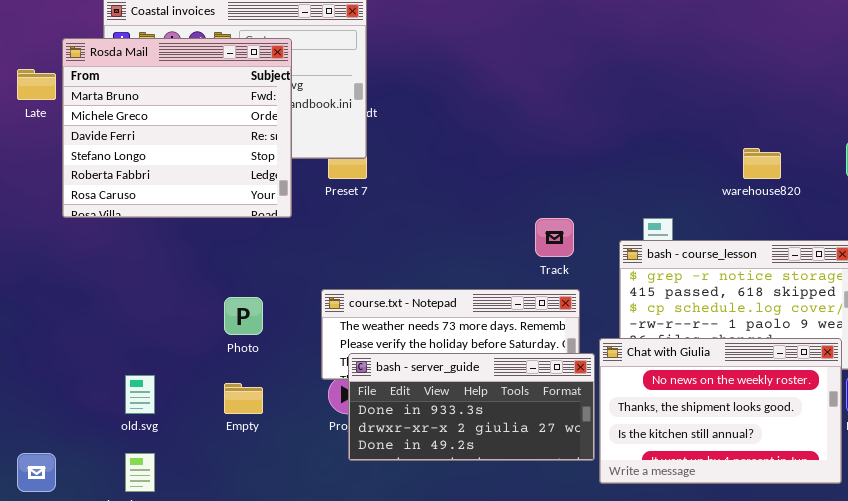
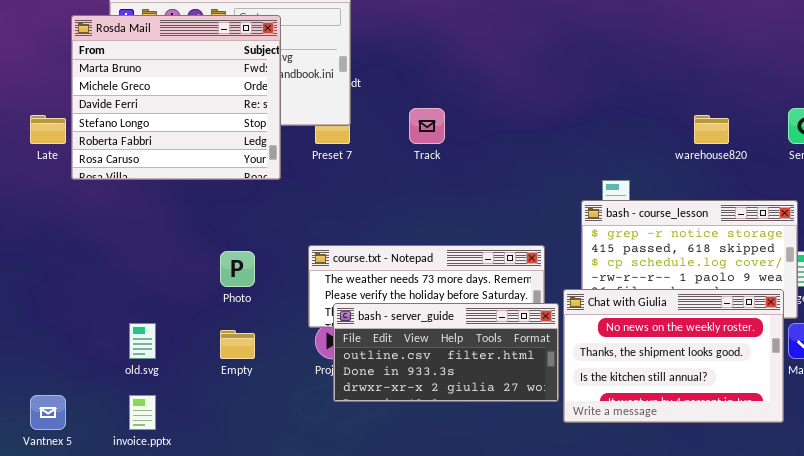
Late: [17,69,56,100] -> [30,115,66,144], moved
Track: [535,218,574,257] -> [409,108,445,144], moved
bash - server_guide: [348,353,595,461] -> [333,303,559,402], scrolled up 1 row

